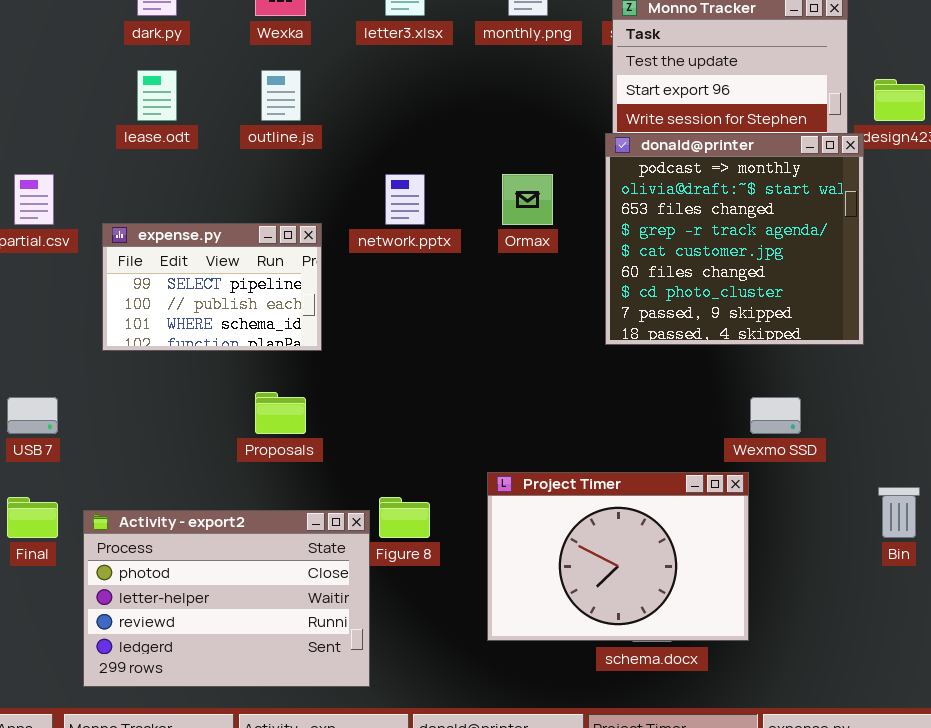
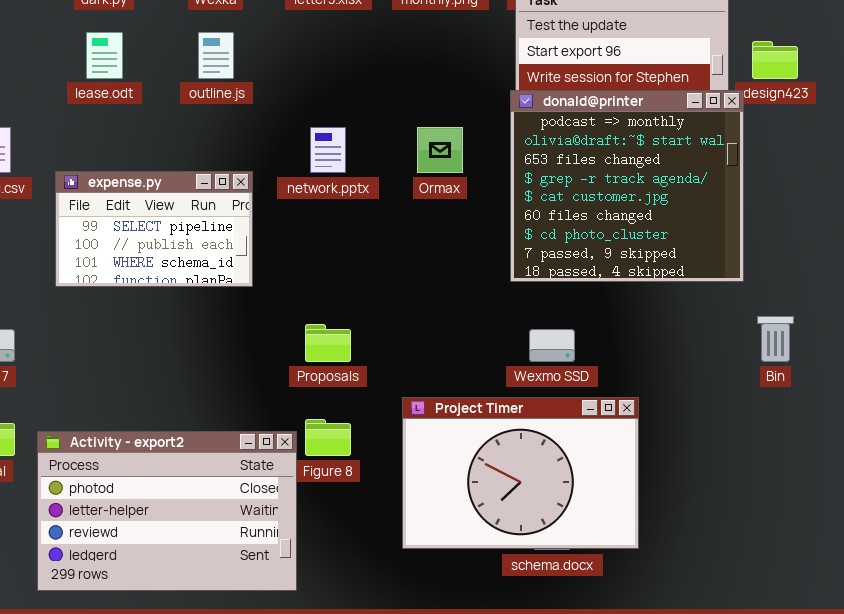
Proposals: [255,392,306,434] -> [305,324,351,362], moved
Wexmo SSD: [750,397,801,434] -> [529,329,575,362], moved
Bin: [878,487,920,538] -> [757,316,794,362], moved

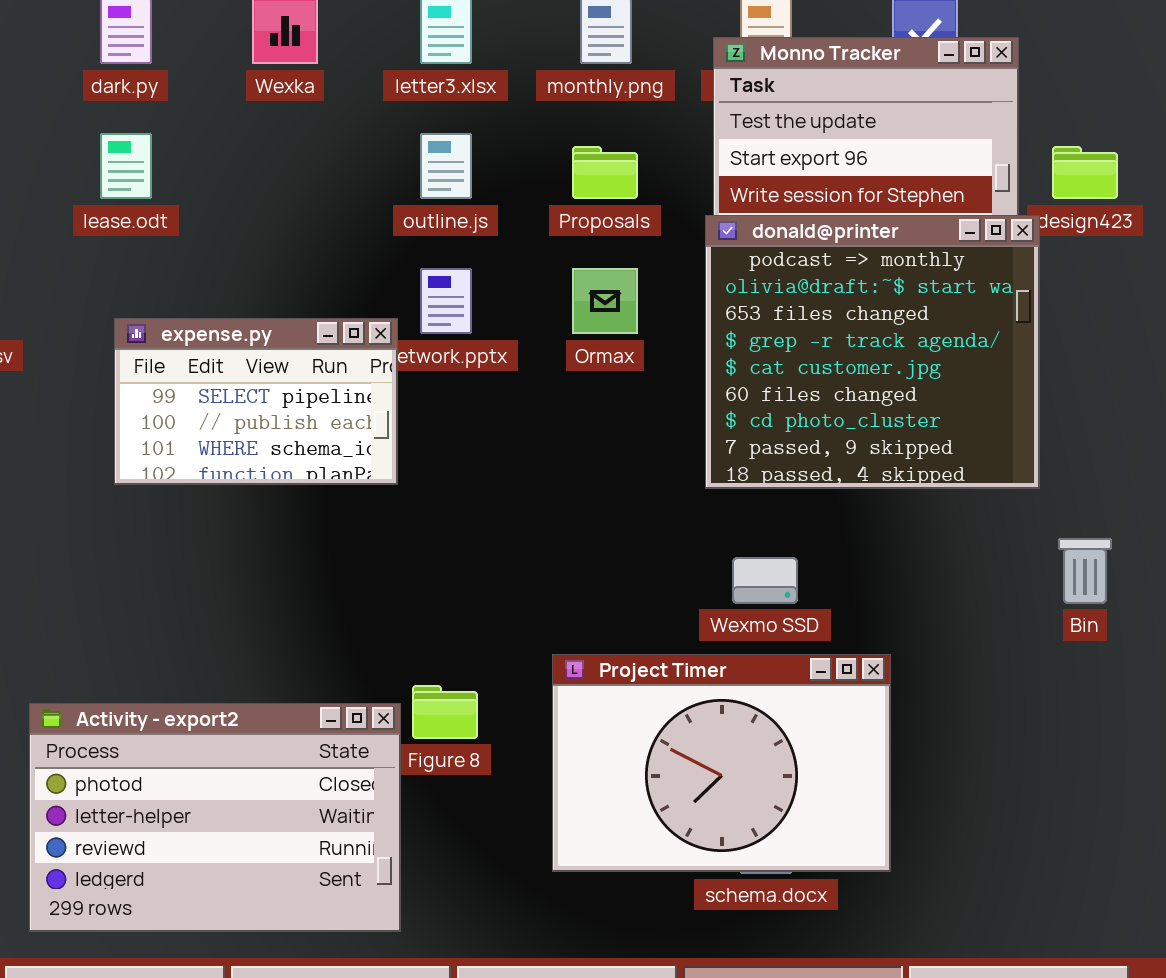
outline.js: [198,32,234,79] -> [420,133,472,199], moved
expense.py: [55,171,253,287] -> [114,318,398,485], moved
Proposals: [305,324,351,362] -> [572,146,638,199], moved

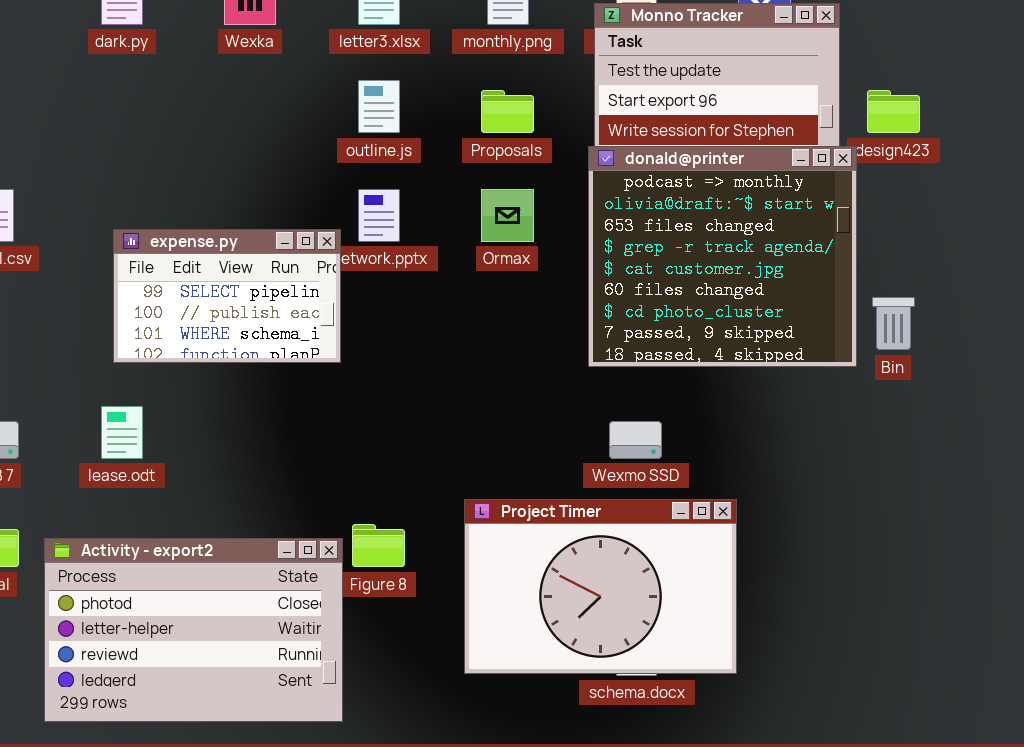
lease.odt: [100,133,152,199] -> [101,406,143,459], moved
Bin: [1058,538,1112,604] -> [872,297,915,350], moved

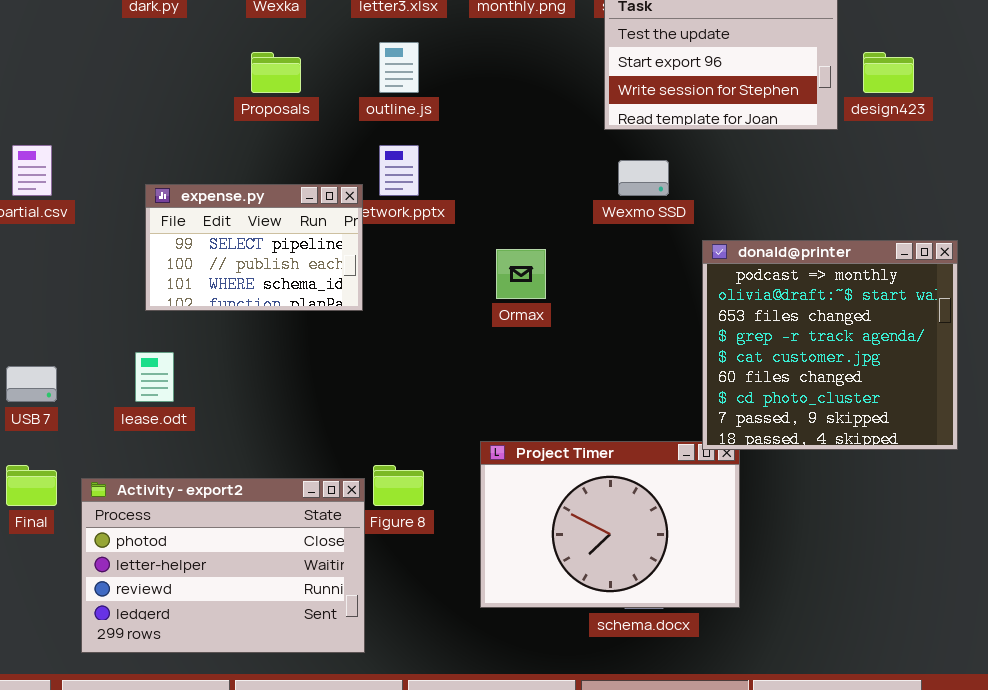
Proposals: [481,90,534,133] -> [251,52,301,93], moved
donald@printer: [588,146,857,367] -> [702,240,958,450], moved
Ormax: [481,189,534,242] -> [496,249,546,299], moved
Wexmo SSD: [609,421,662,459] -> [618,160,669,196], moved

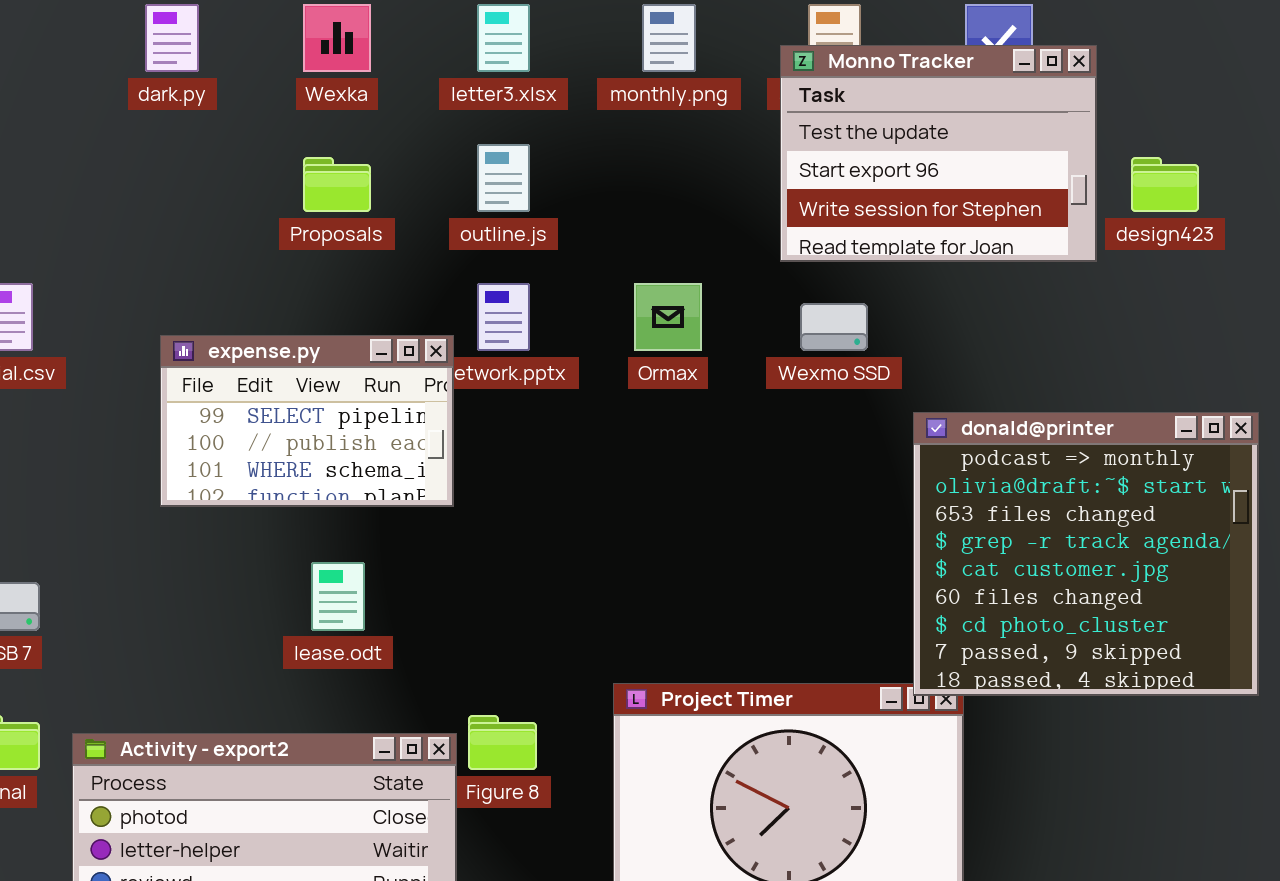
Ormax: [496,249,546,299] -> [634,283,702,351], moved
lease.odt: [135,352,174,402] -> [311,562,365,631], moved

